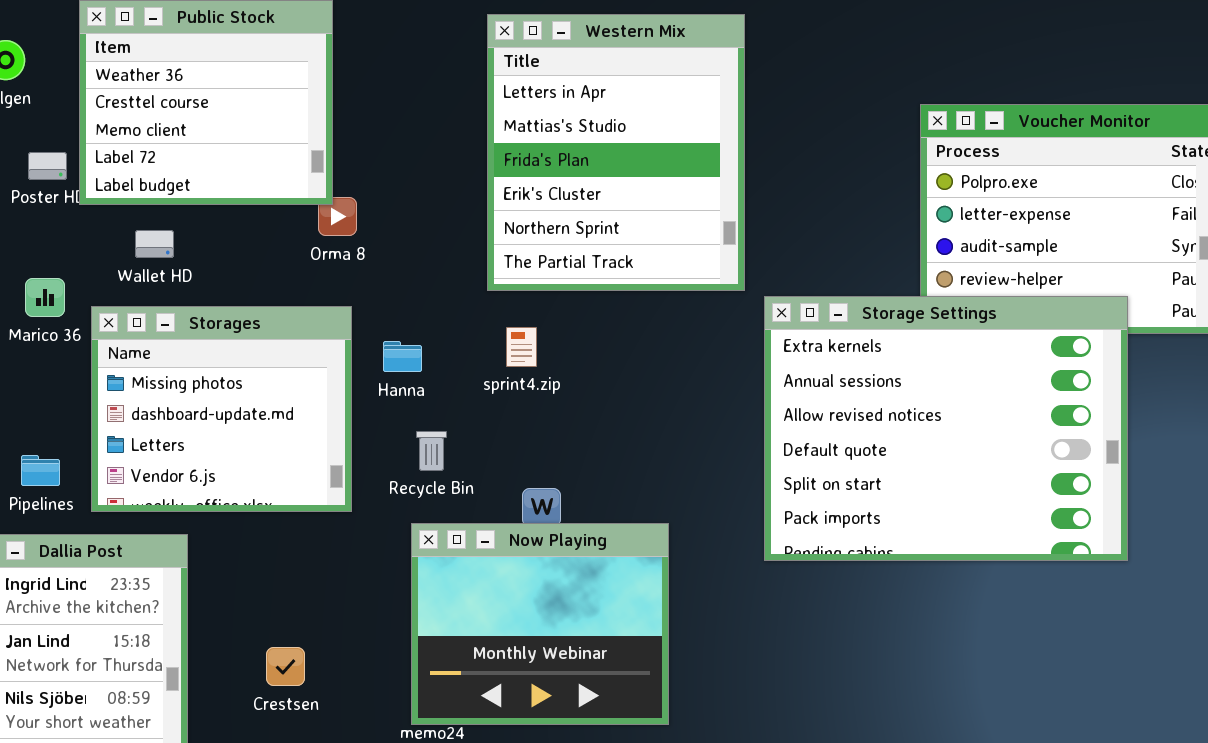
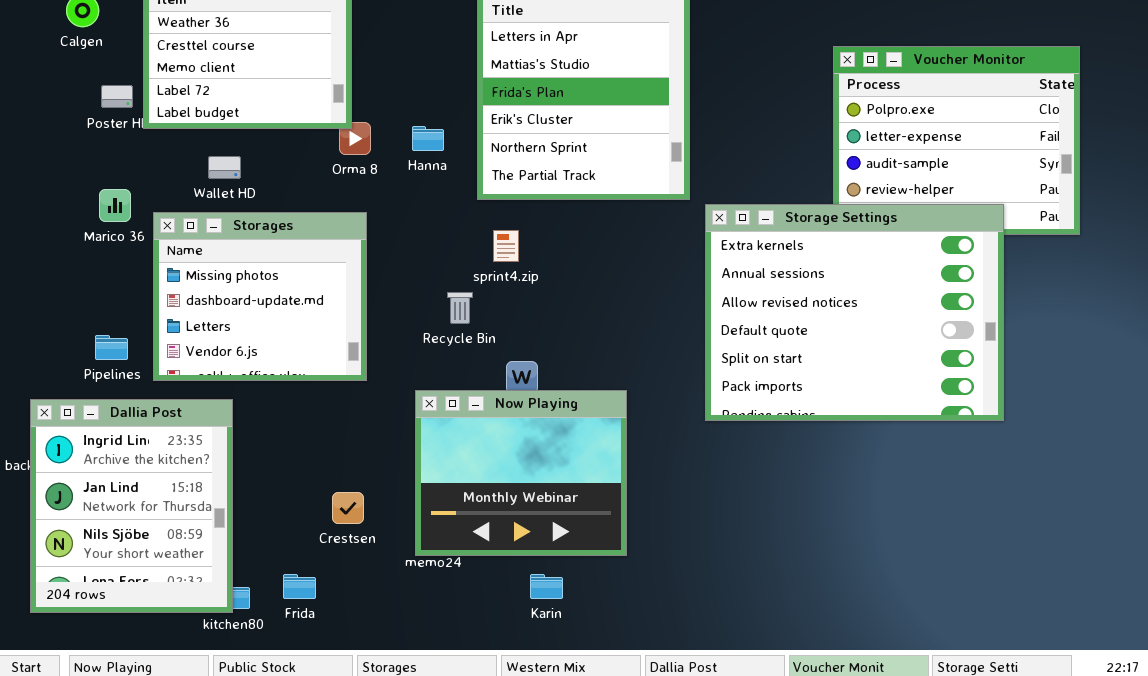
Wallet HD: [135,230,174,258] -> [208,156,241,179], moved
Hanna: [383,341,422,372] -> [412,126,444,151], moved
Recycle Bin: [416,431,447,471] -> [447,292,473,324], moved
Crestsen: [266,647,305,686] -> [332,492,364,524], moved

